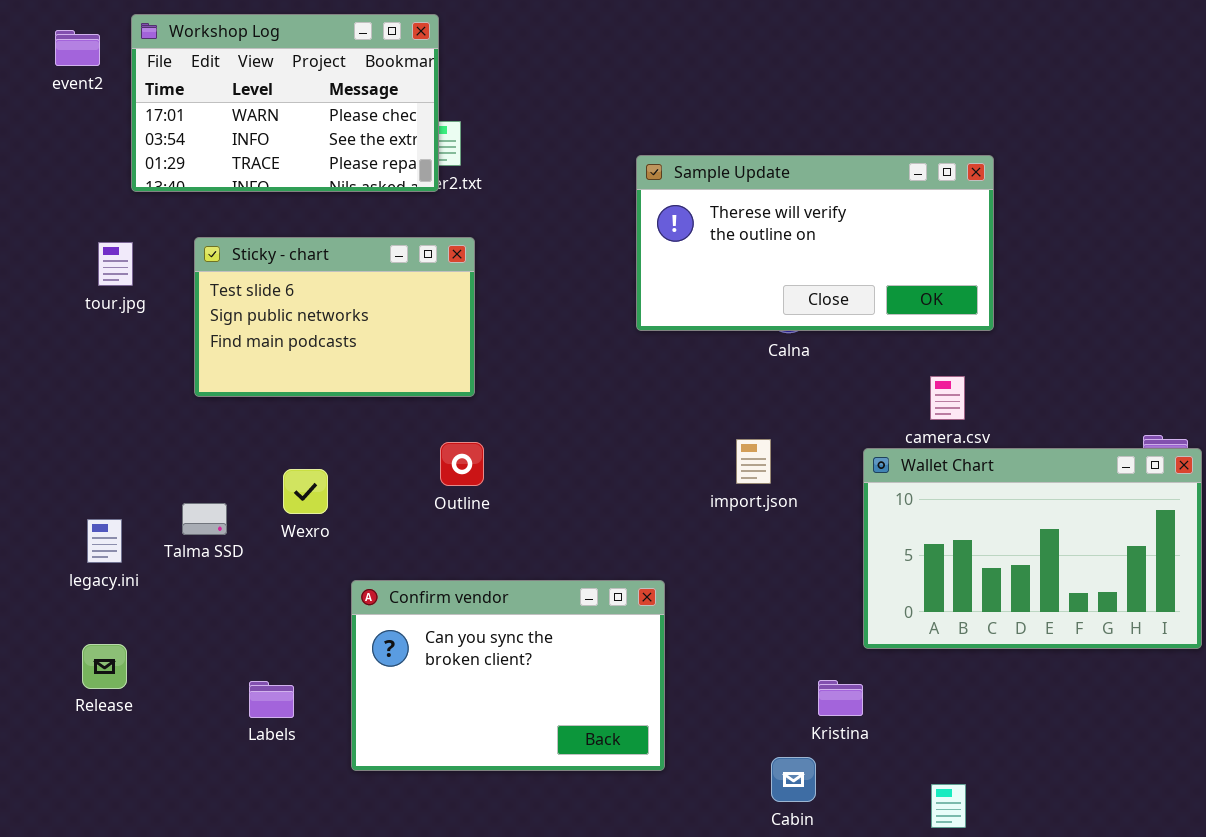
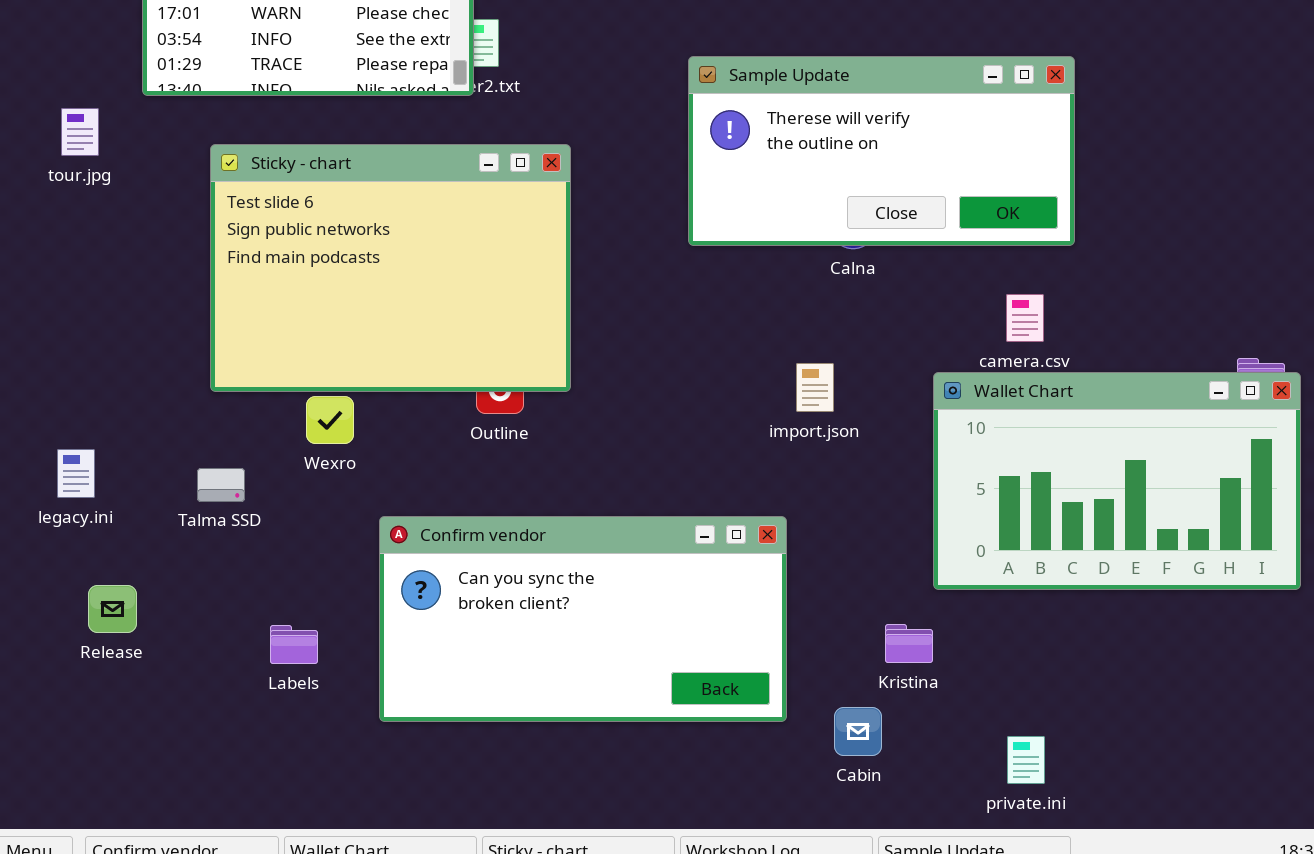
Sticky - chart: [194,237,475,397] -> [210,144,571,392], resized
tour.jpg: [98,242,133,286] -> [61,108,99,156], moved
Talma SSD: [182,503,227,535] -> [197,468,245,502], moved
legacy.ini: [87,519,122,563] -> [57,449,95,498], moved
Confirm vendor: [351,580,665,771] -> [379,516,787,722], resized

